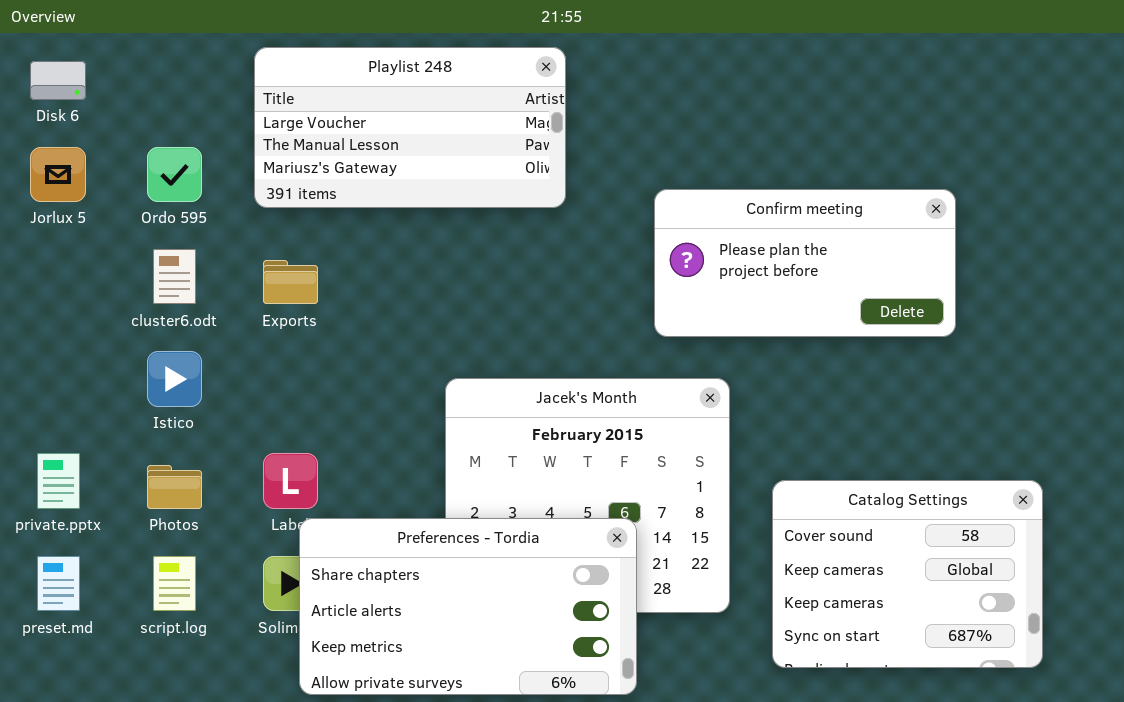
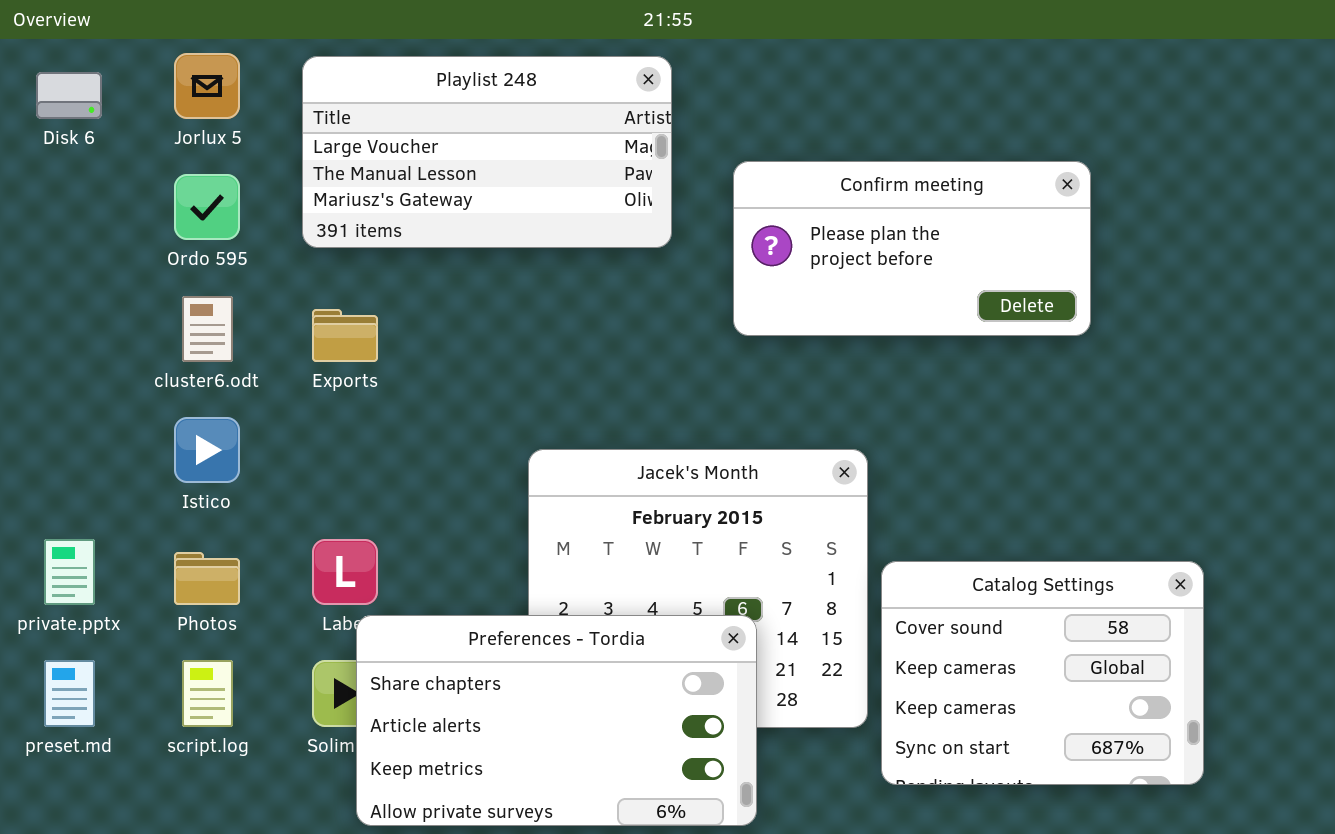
Jorlux 5: [30,147,86,202] -> [174,53,240,119], moved
Confirm meeting: [654,189,956,337] -> [733,161,1091,336], moved
Catalog Settings: [772,480,1043,668] -> [881,561,1204,785], moved

